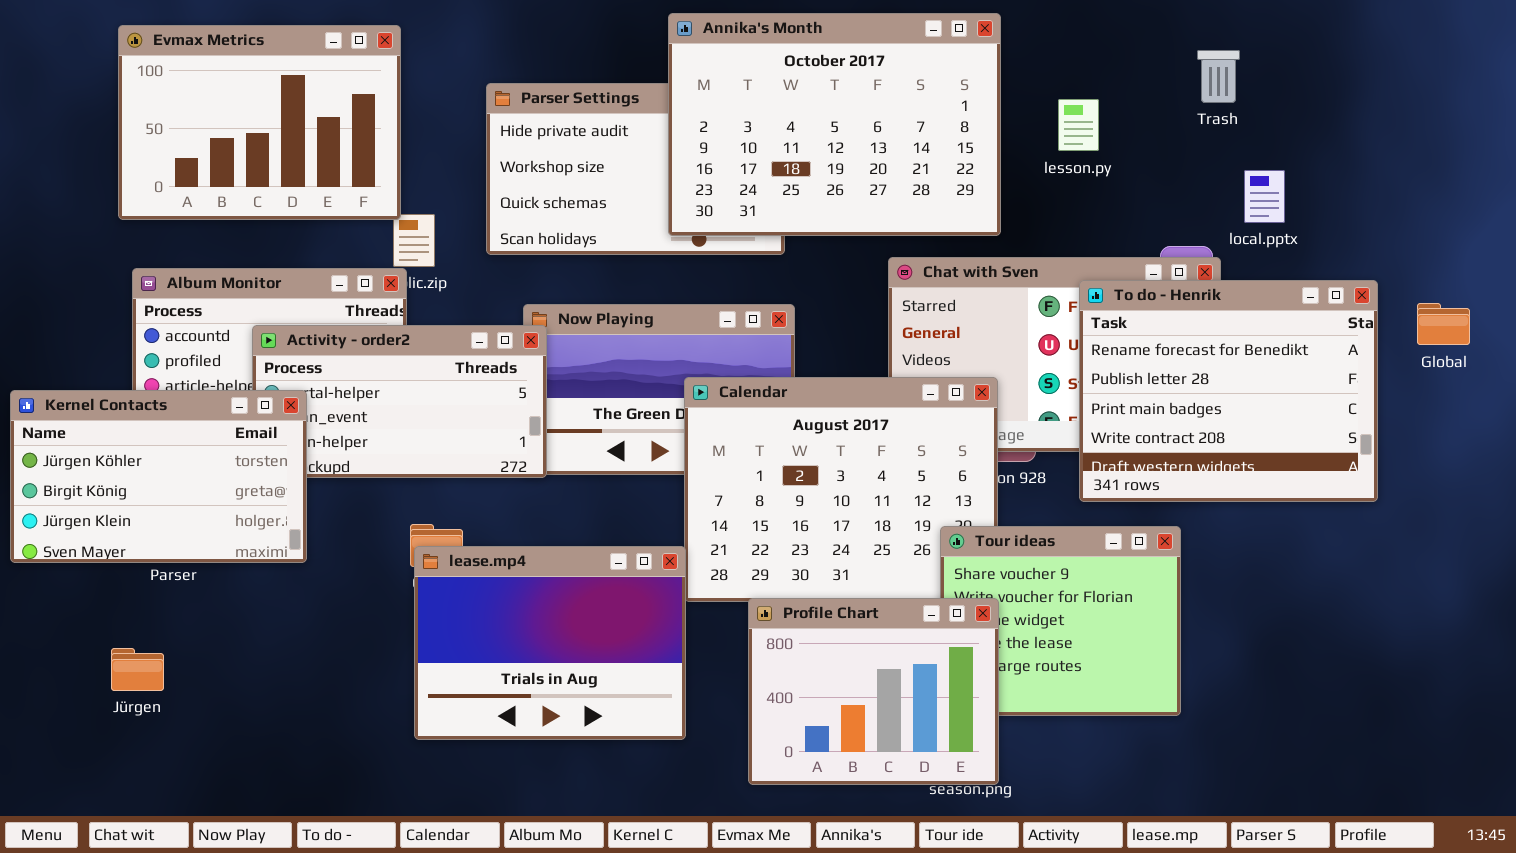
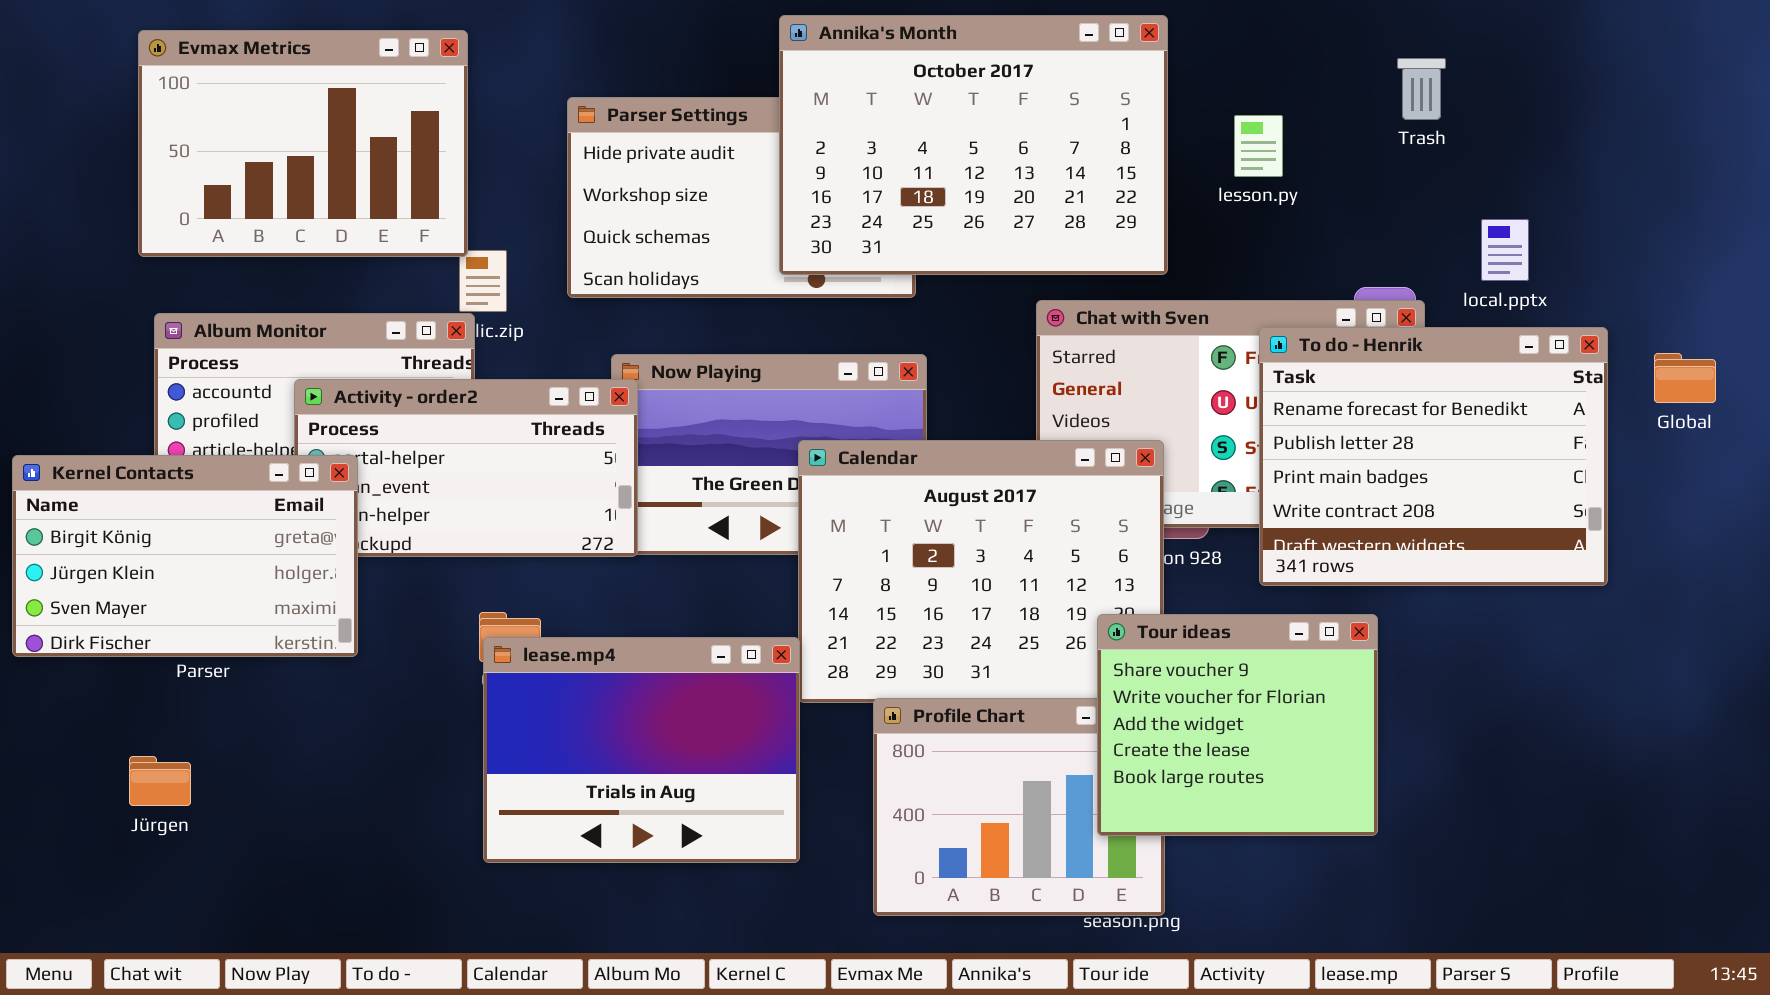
local.pptx: [1244,170,1285,223] -> [1481,219,1529,281], moved
Kernel Contacts: [10,390,307,563] -> [12,455,358,657], scrolled down 1 row
Tour ideas: [940,526,1181,716] -> [1097,614,1378,836], raised

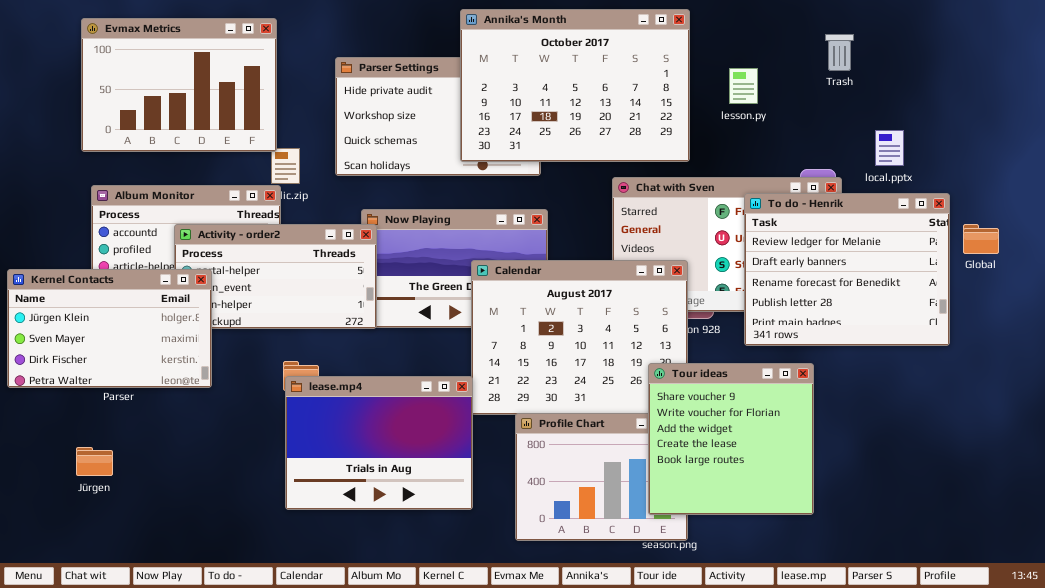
To do - Henrik: [1259,327,1608,586] -> [744,193,950,346], scrolled up 2 rows
Global: [1654,353,1716,403] -> [963,224,999,254], moved
Kernel Contacts: [12,455,358,657] -> [7,269,212,388], scrolled down 1 row
Tour ideas: [1097,614,1378,836] -> [648,363,814,515], resized

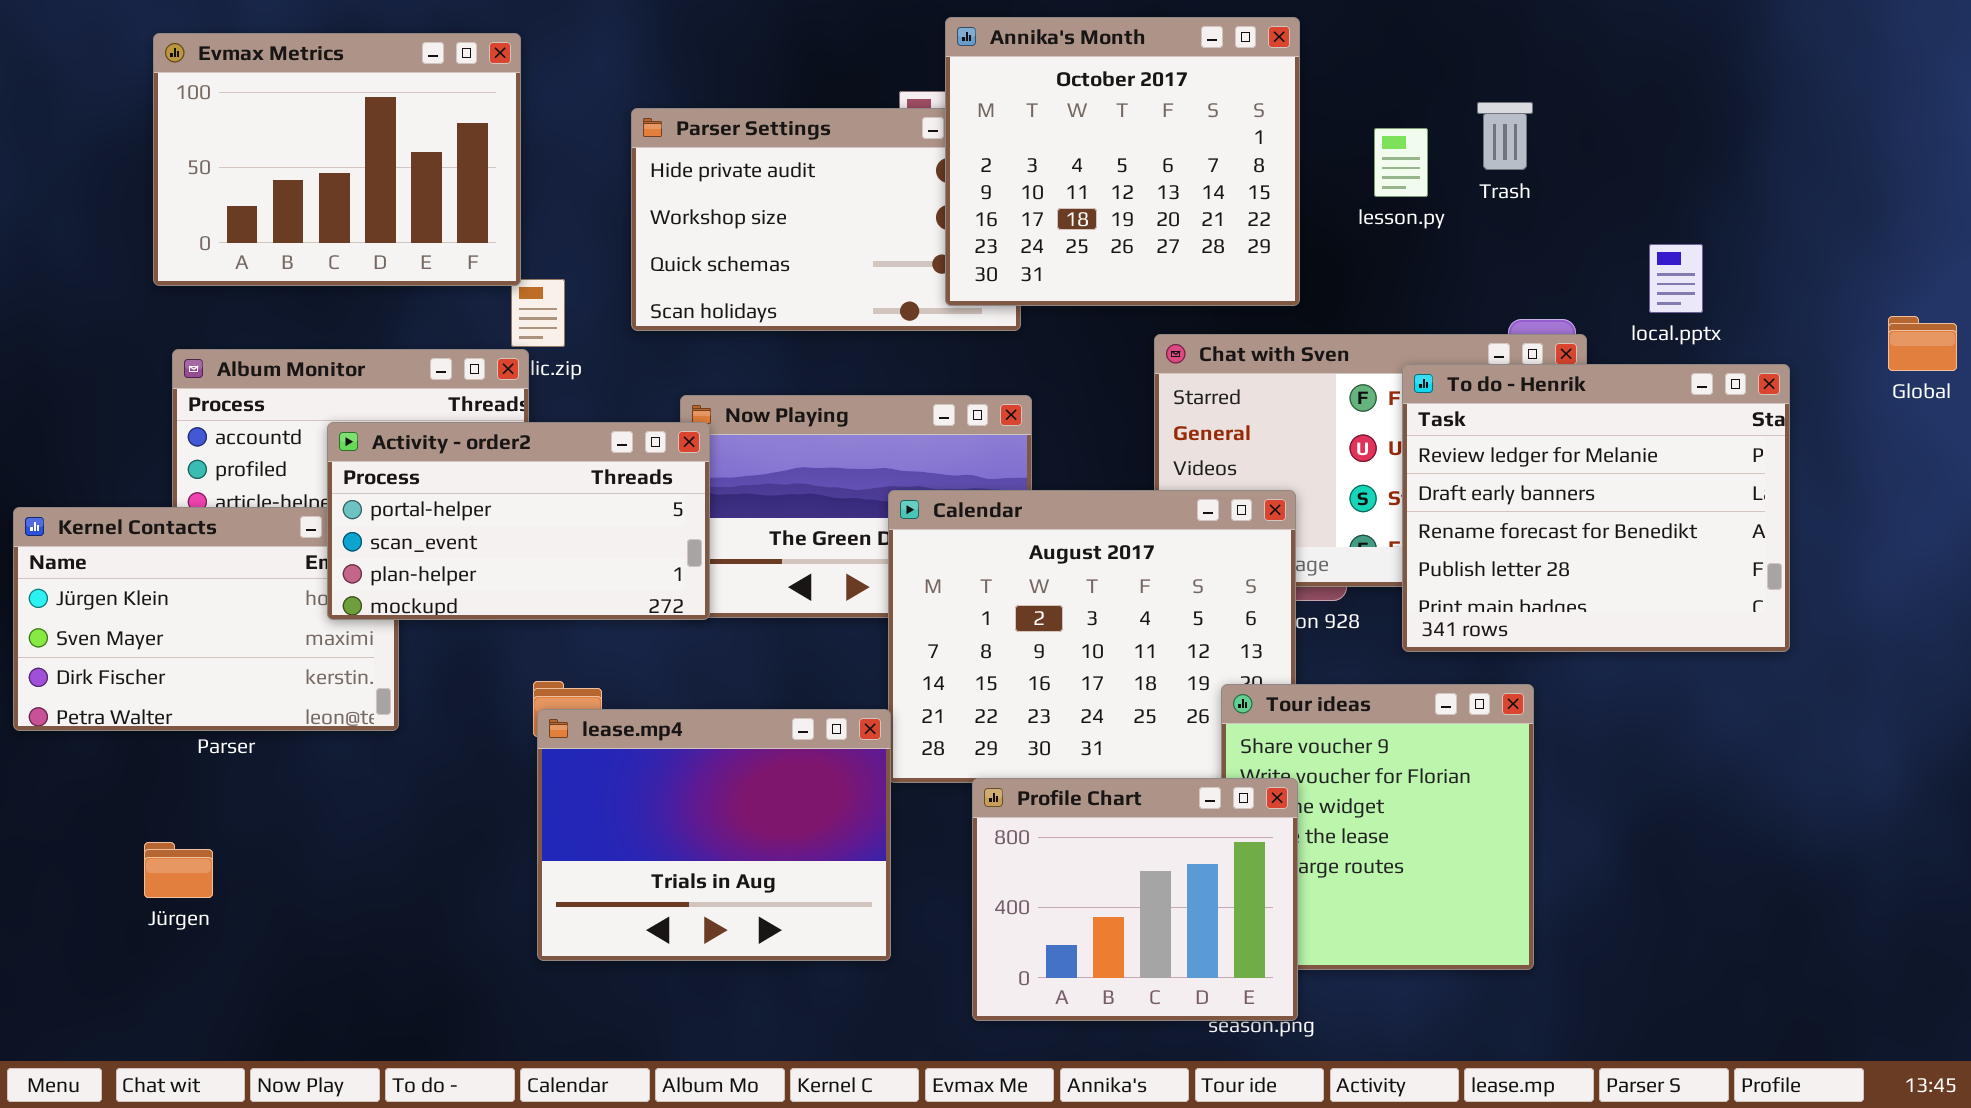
Annika's Month: [460,9,690,162] -> [945,17,1300,306], resized
Trash: [825,34,854,71] -> [1477,102,1533,170], moved
Activity - order2: [174,224,377,329] -> [327,422,710,620], raised
Global: [963,224,999,254] -> [1888,316,1957,371], moved
Profile Chart: [515,413,688,541] -> [972,778,1298,1021], raised

